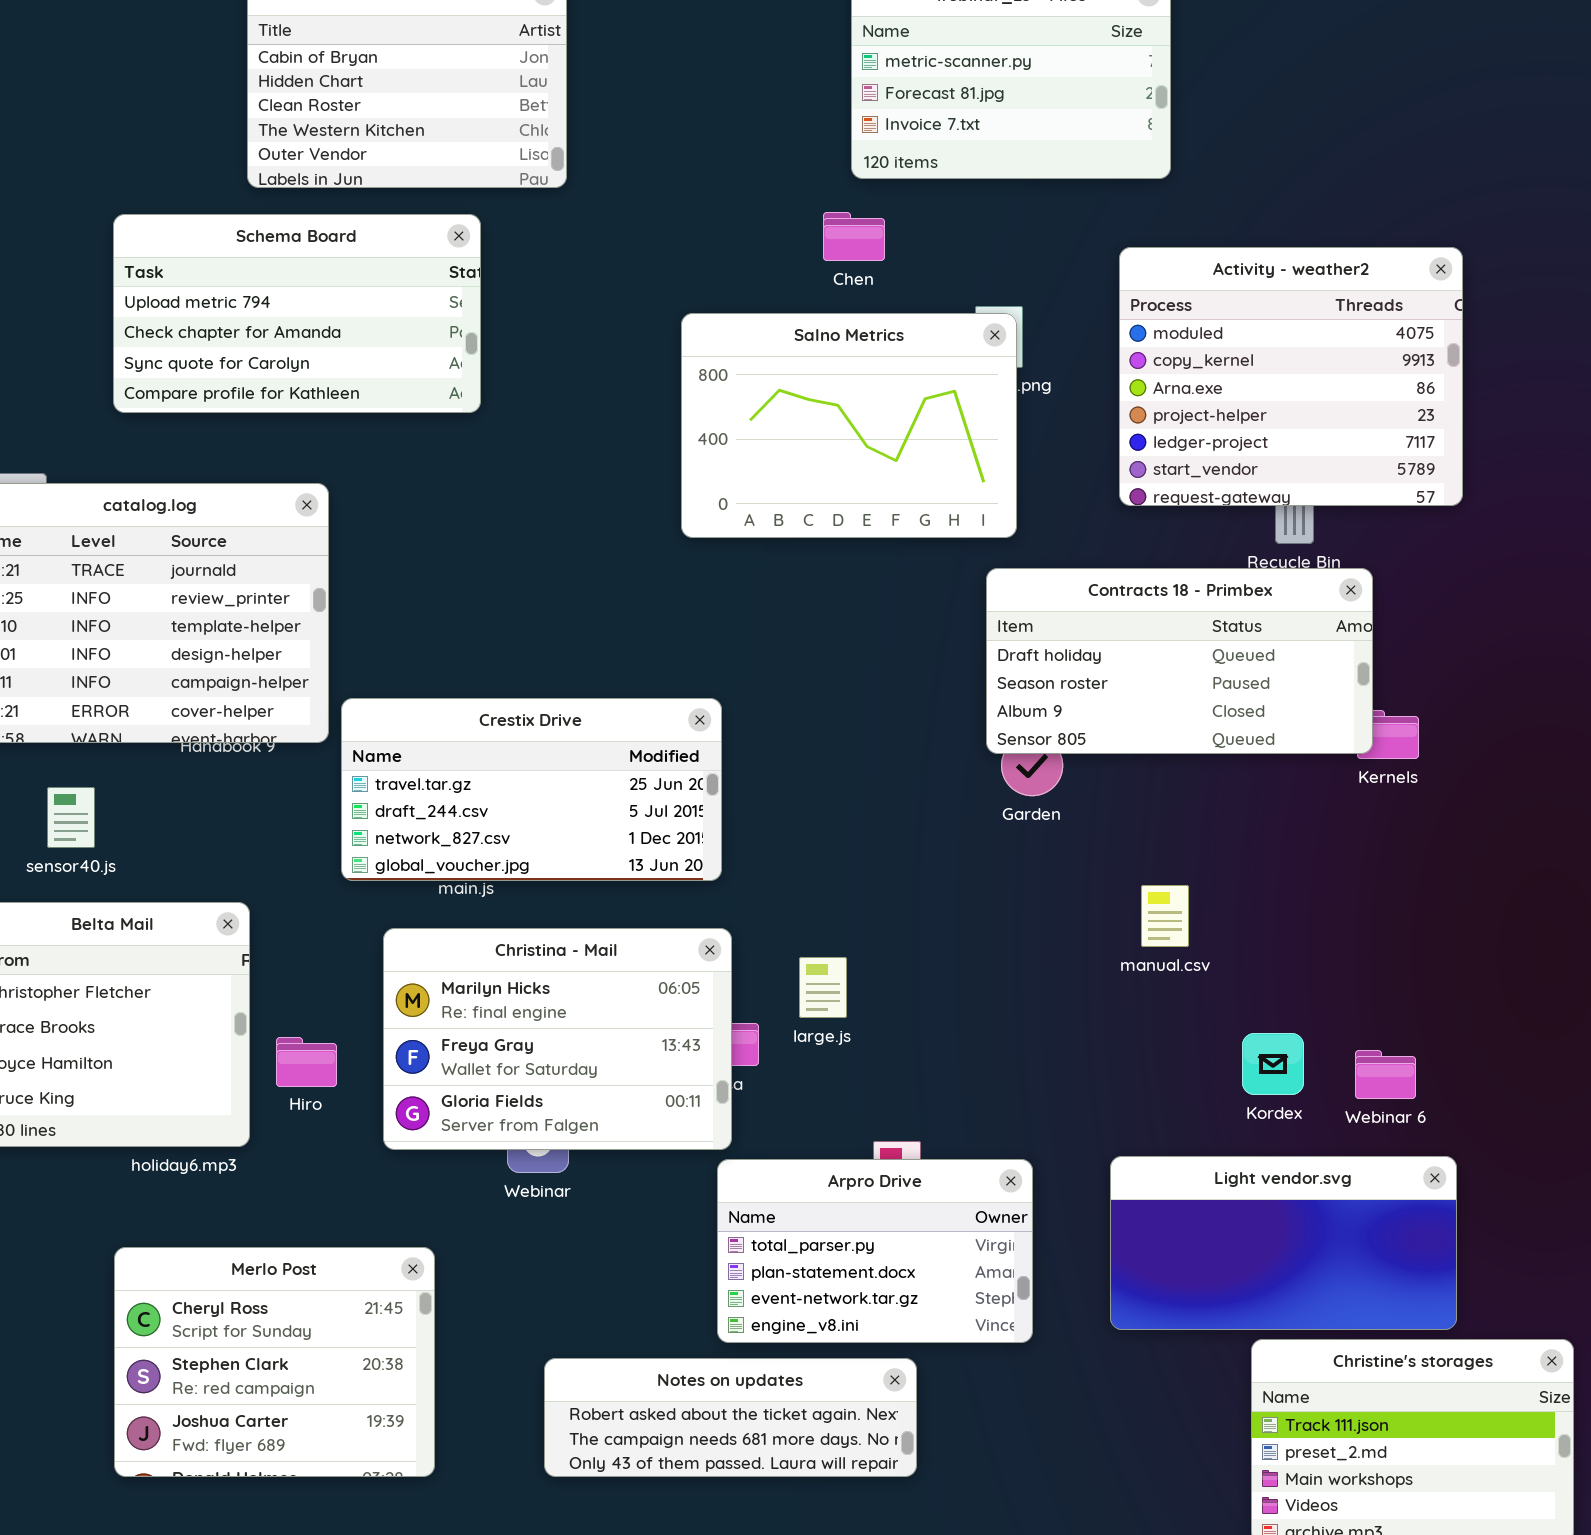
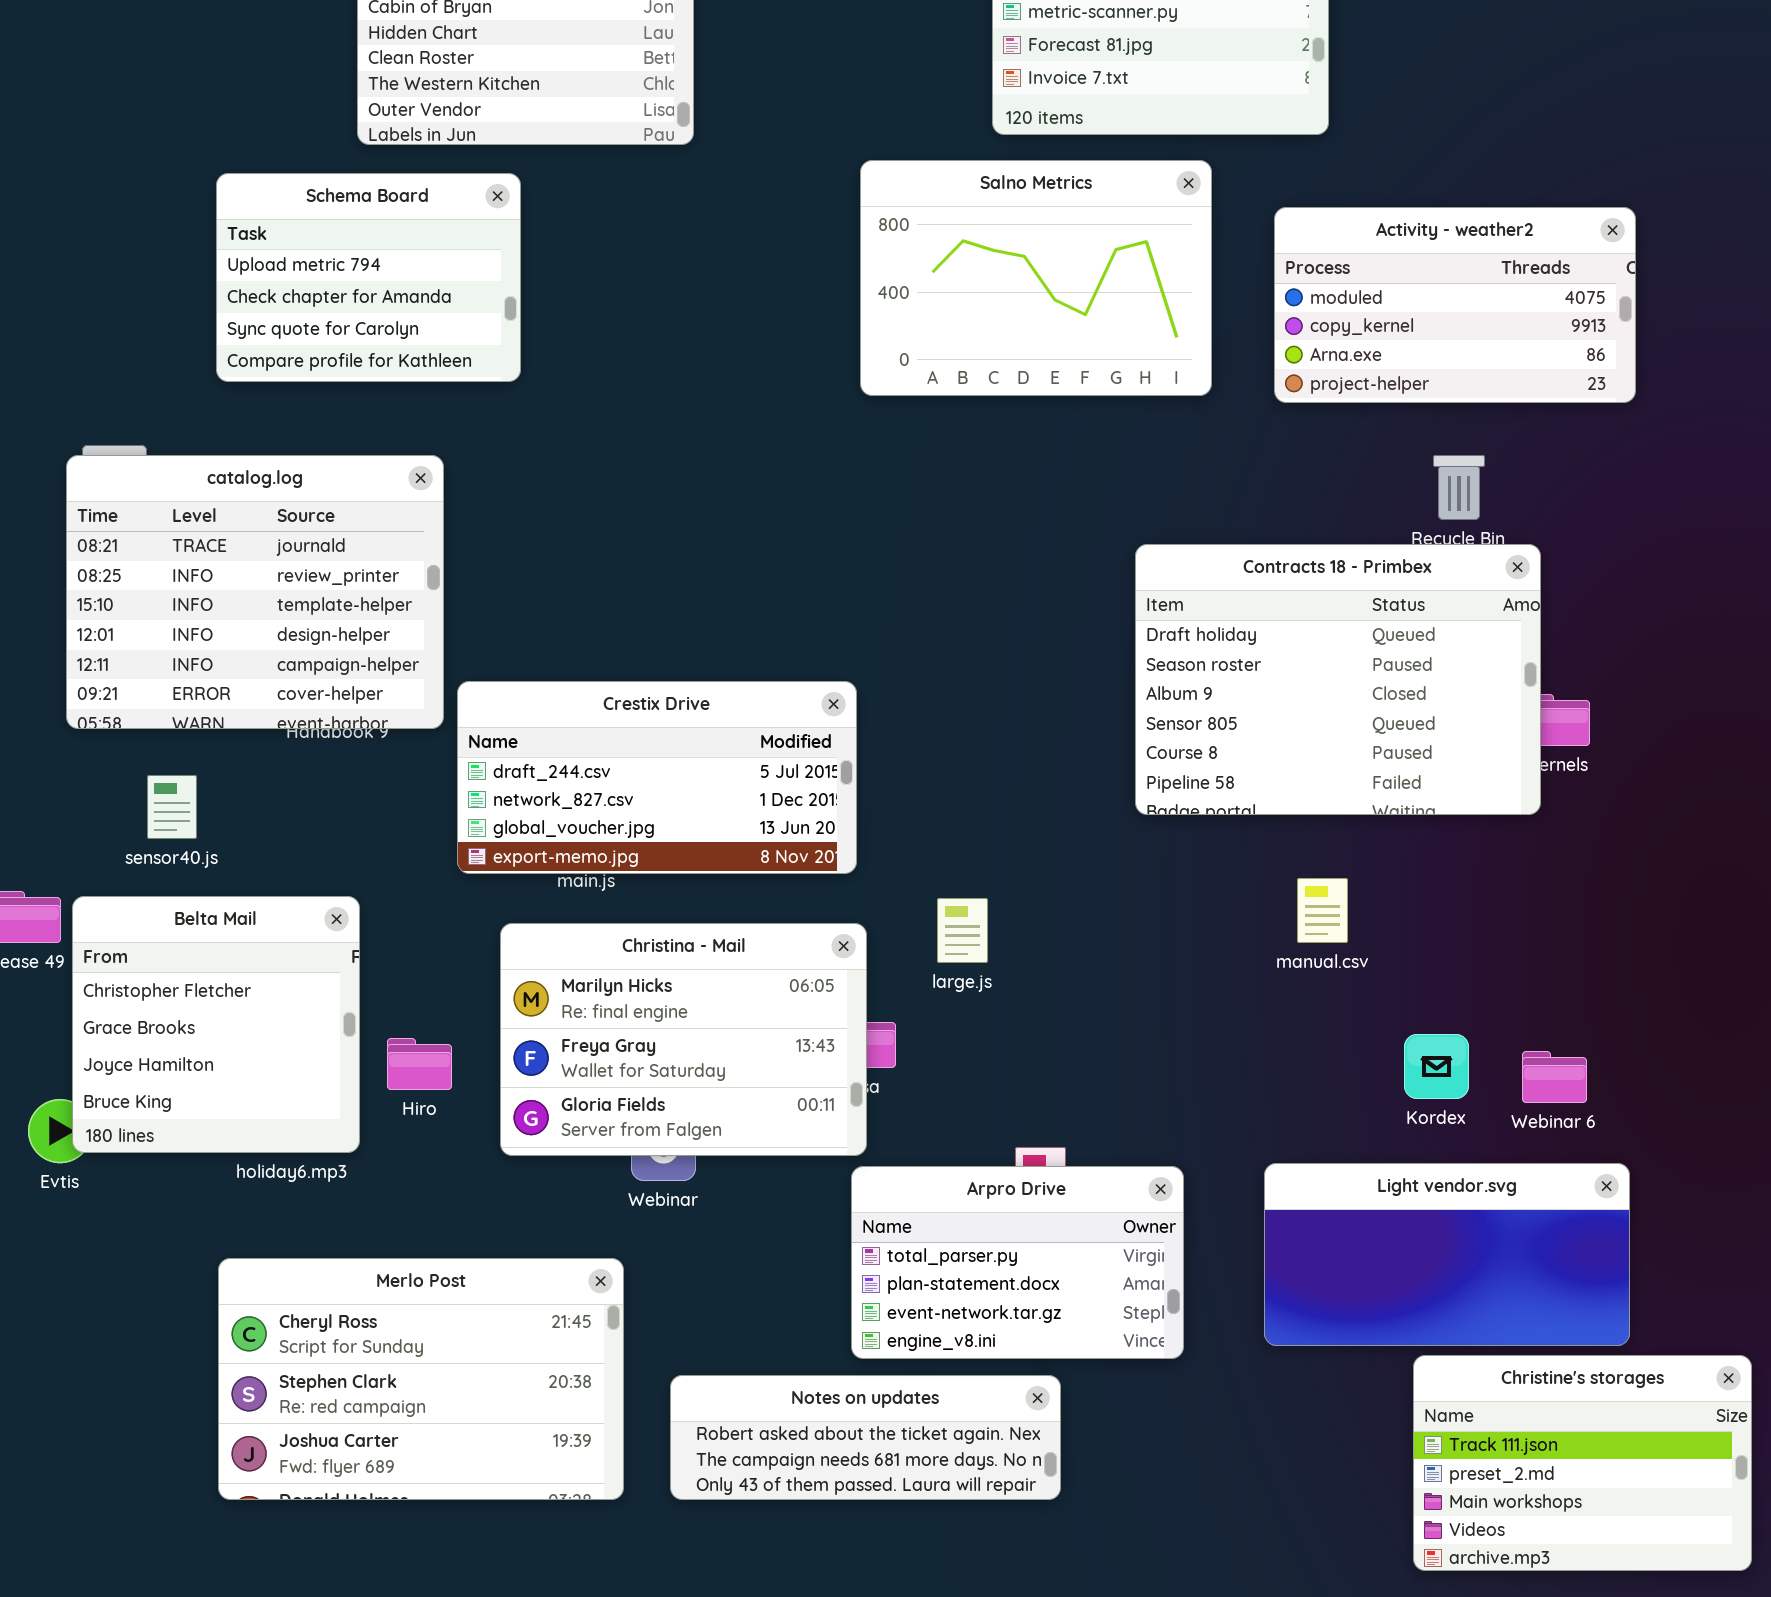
Schema Board: [113,214,481,413] -> [216,173,521,382], resized
Activity - weather2: [1119,247,1463,506] -> [1274,207,1636,403], resized
Salno Metrics: [681,313,1017,538] -> [860,160,1212,396], moved
Contracts 18 - Primbex: [986,568,1373,754] -> [1135,544,1541,815], resized
Crestix Drive: [341,698,722,881] -> [457,681,857,874], scrolled down 1 row
large.js: [799,957,847,1018] -> [937,898,988,963], moved
Merlo Post: [114,1247,435,1477] -> [218,1258,624,1500], resized

